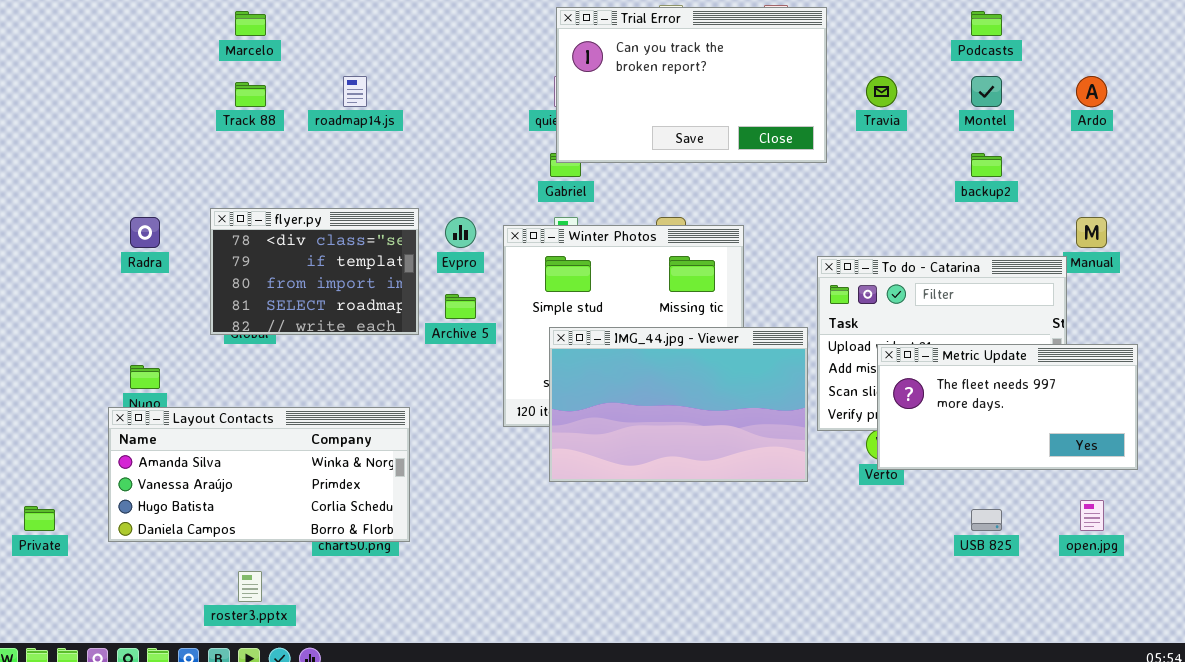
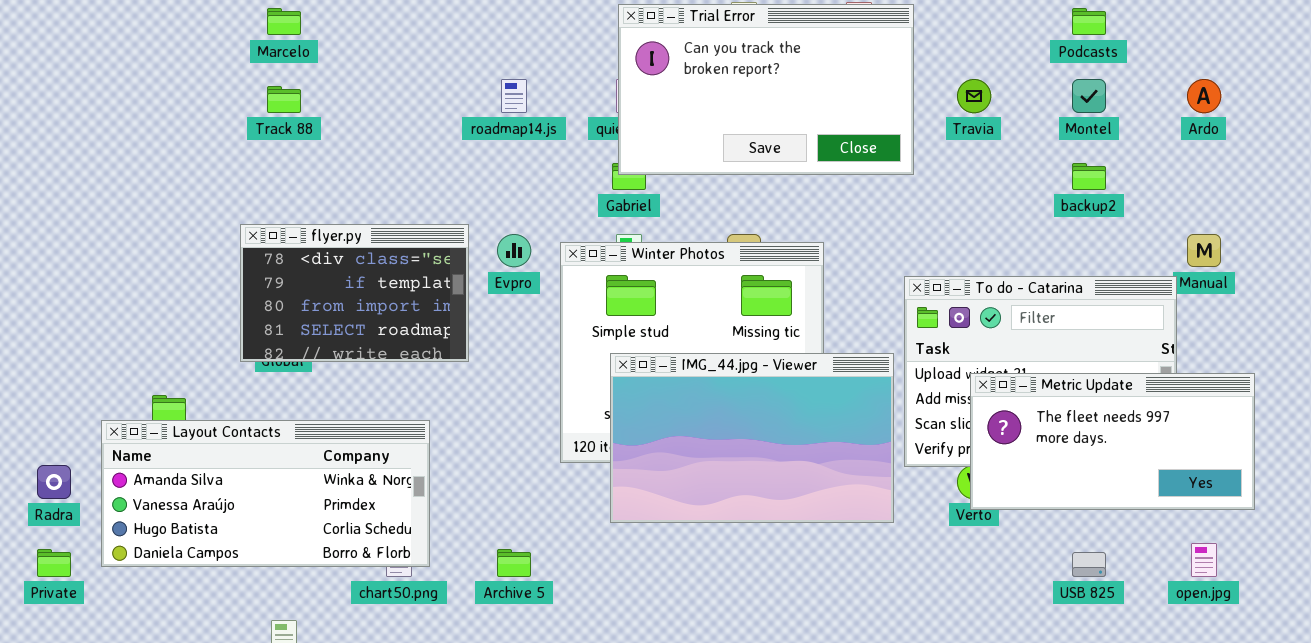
roadmap14.js: [343,76,367,107] -> [501,79,527,113], moved
Radra: [130,217,160,248] -> [37,465,71,499], moved
Archive 5: [445,294,476,319] -> [497,549,531,577], moved
Layout Contacts: [108,407,410,542] -> [101,420,430,567], moved

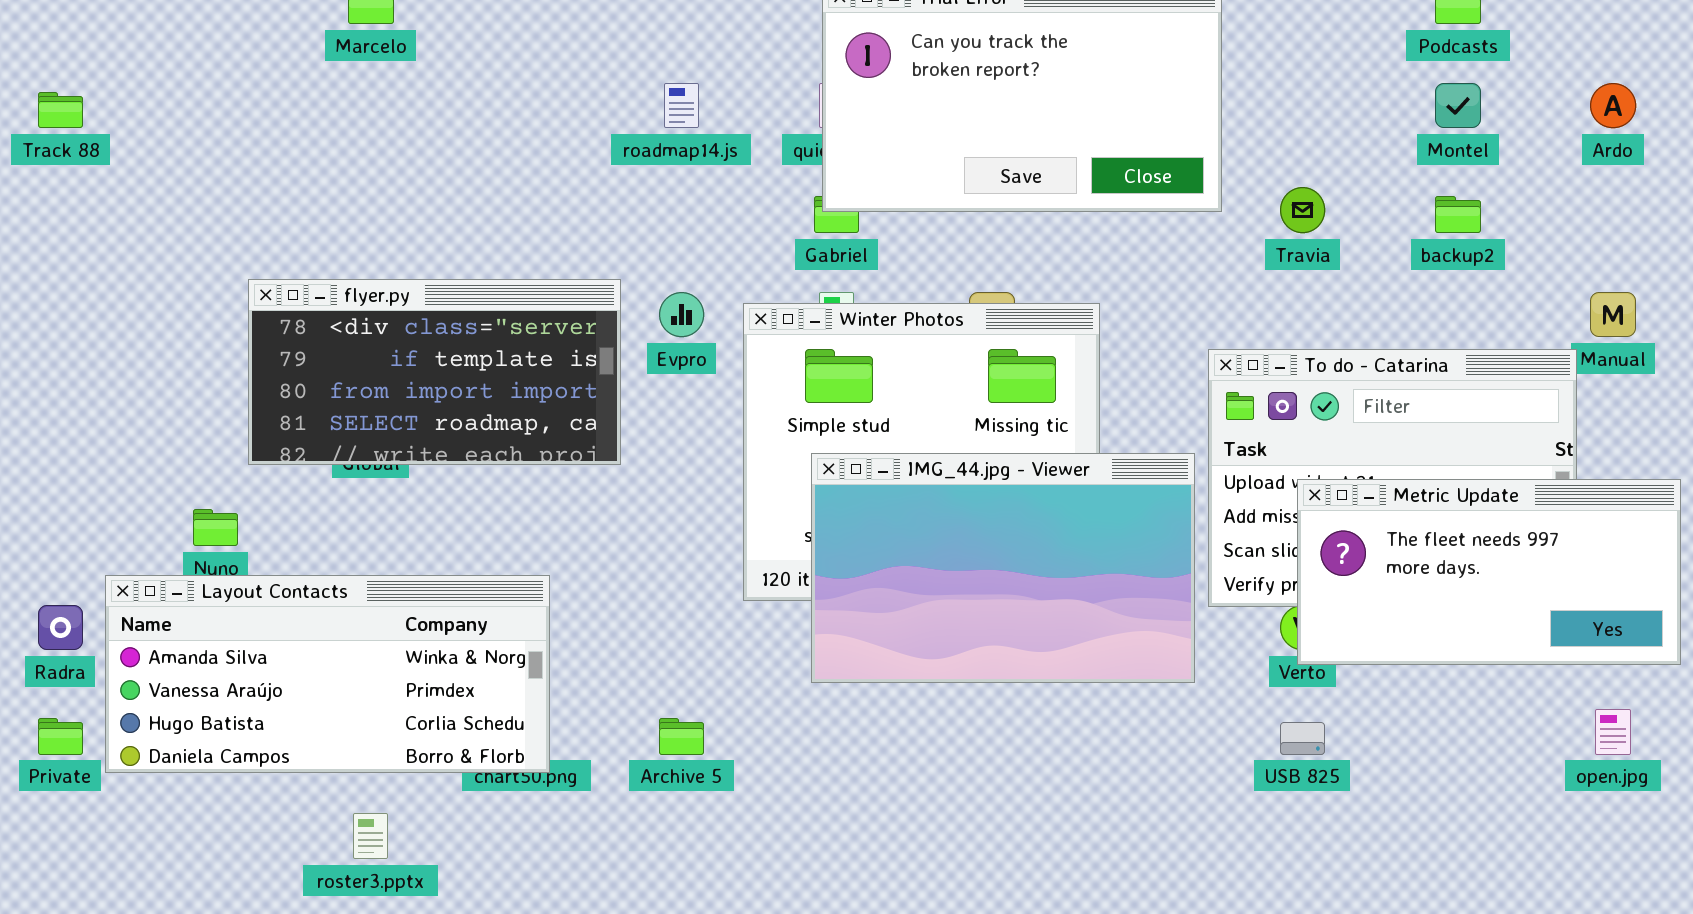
Travia: [957,79,991,113] -> [1280,187,1325,233], moved
Track 88: [267,86,301,113] -> [38,92,83,128], moved
flyer.py: [240,224,469,362] -> [248,279,621,465], resized
Layout Contacts: [101,420,430,567] -> [105,575,550,773], moved
USB 825: [1072,552,1106,577] -> [1280,722,1325,755], moved

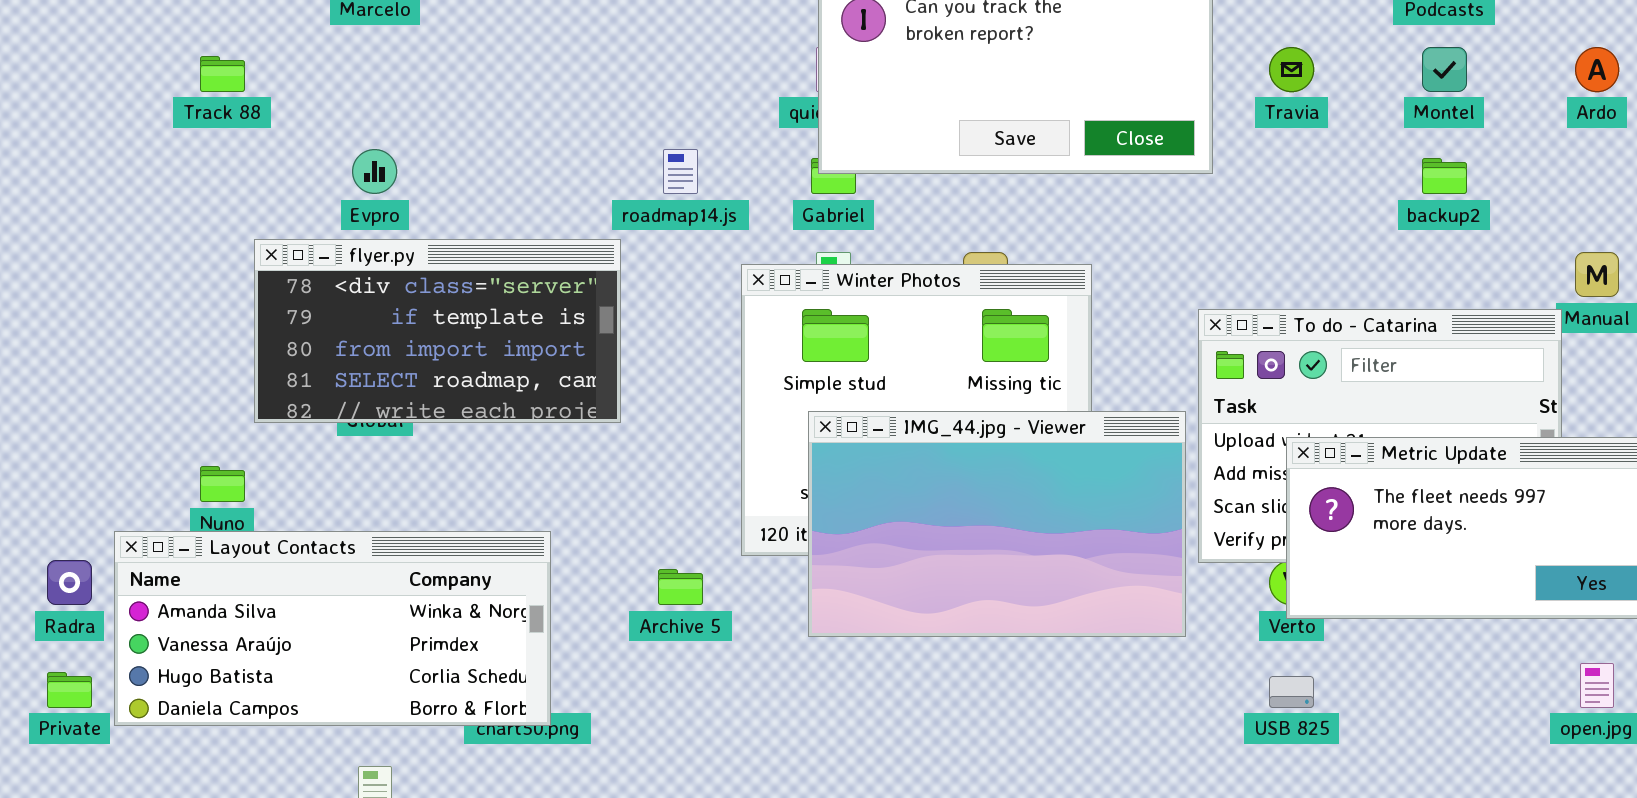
roadmap14.js: [664,83,699,128] -> [663,149,698,194], moved
Track 88: [38,92,83,128] -> [200,56,245,92], moved
Travia: [1280,187,1325,233] -> [1269,47,1314,92], moved
Evpro: [659,292,704,337] -> [352,149,397,194], moved
Archive 5: [659,718,704,755] -> [658,569,703,605], moved

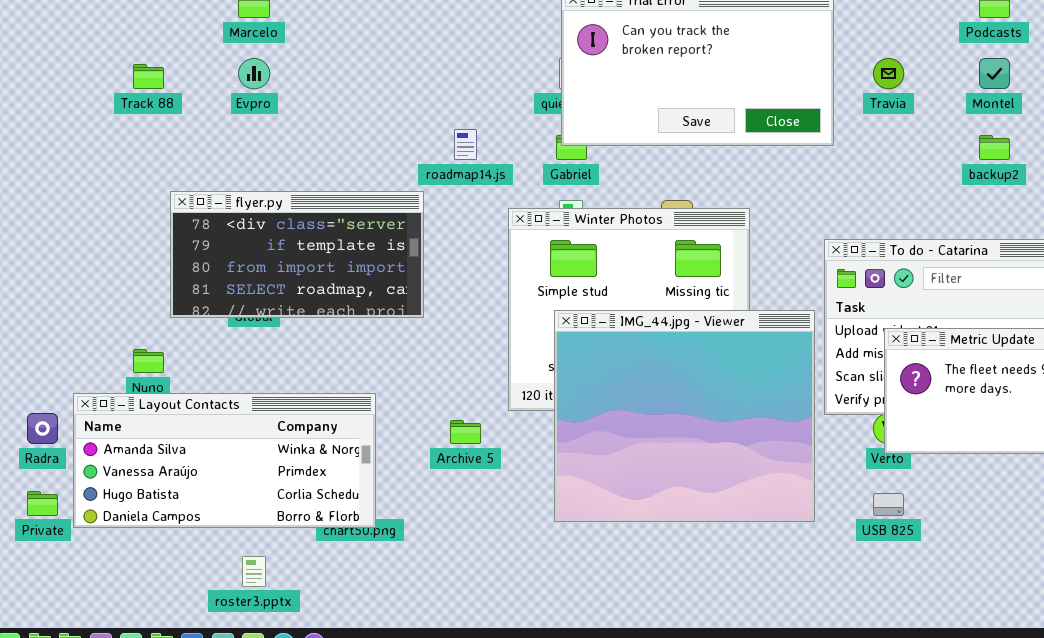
Evpro: [352,149,397,194] -> [238,58,270,89], moved
IMG_44.jpg - Viewer: [808,411,1186,637] -> [554,310,815,522], resized

